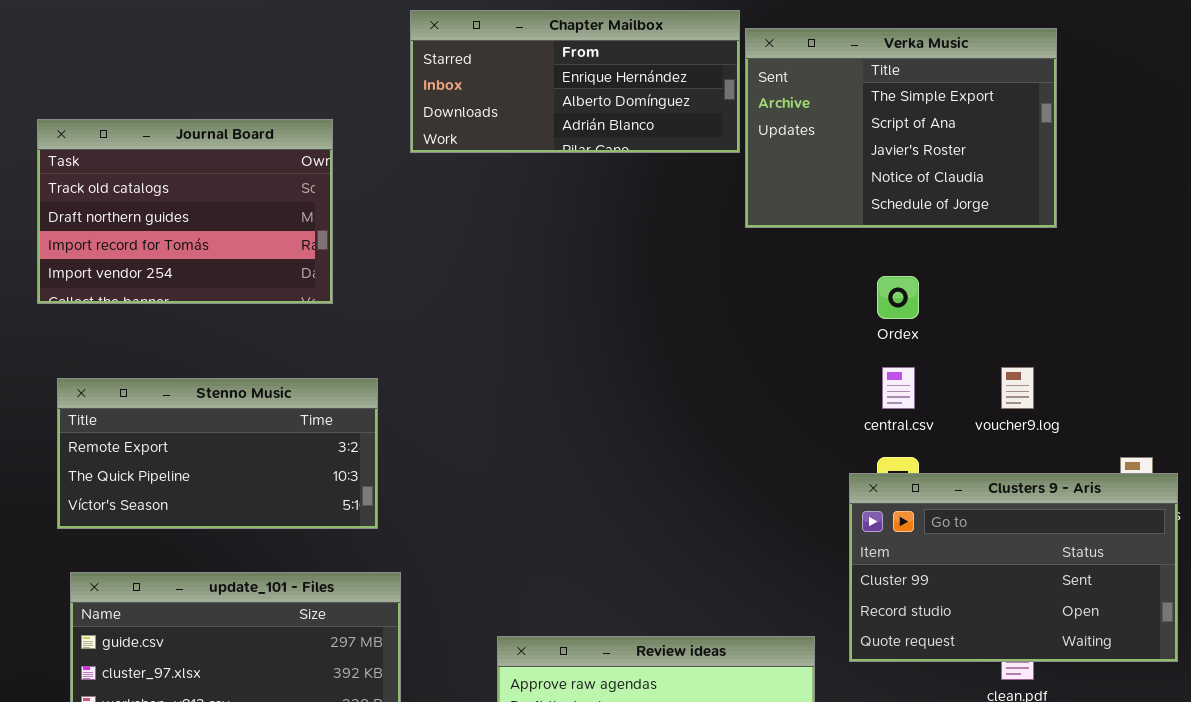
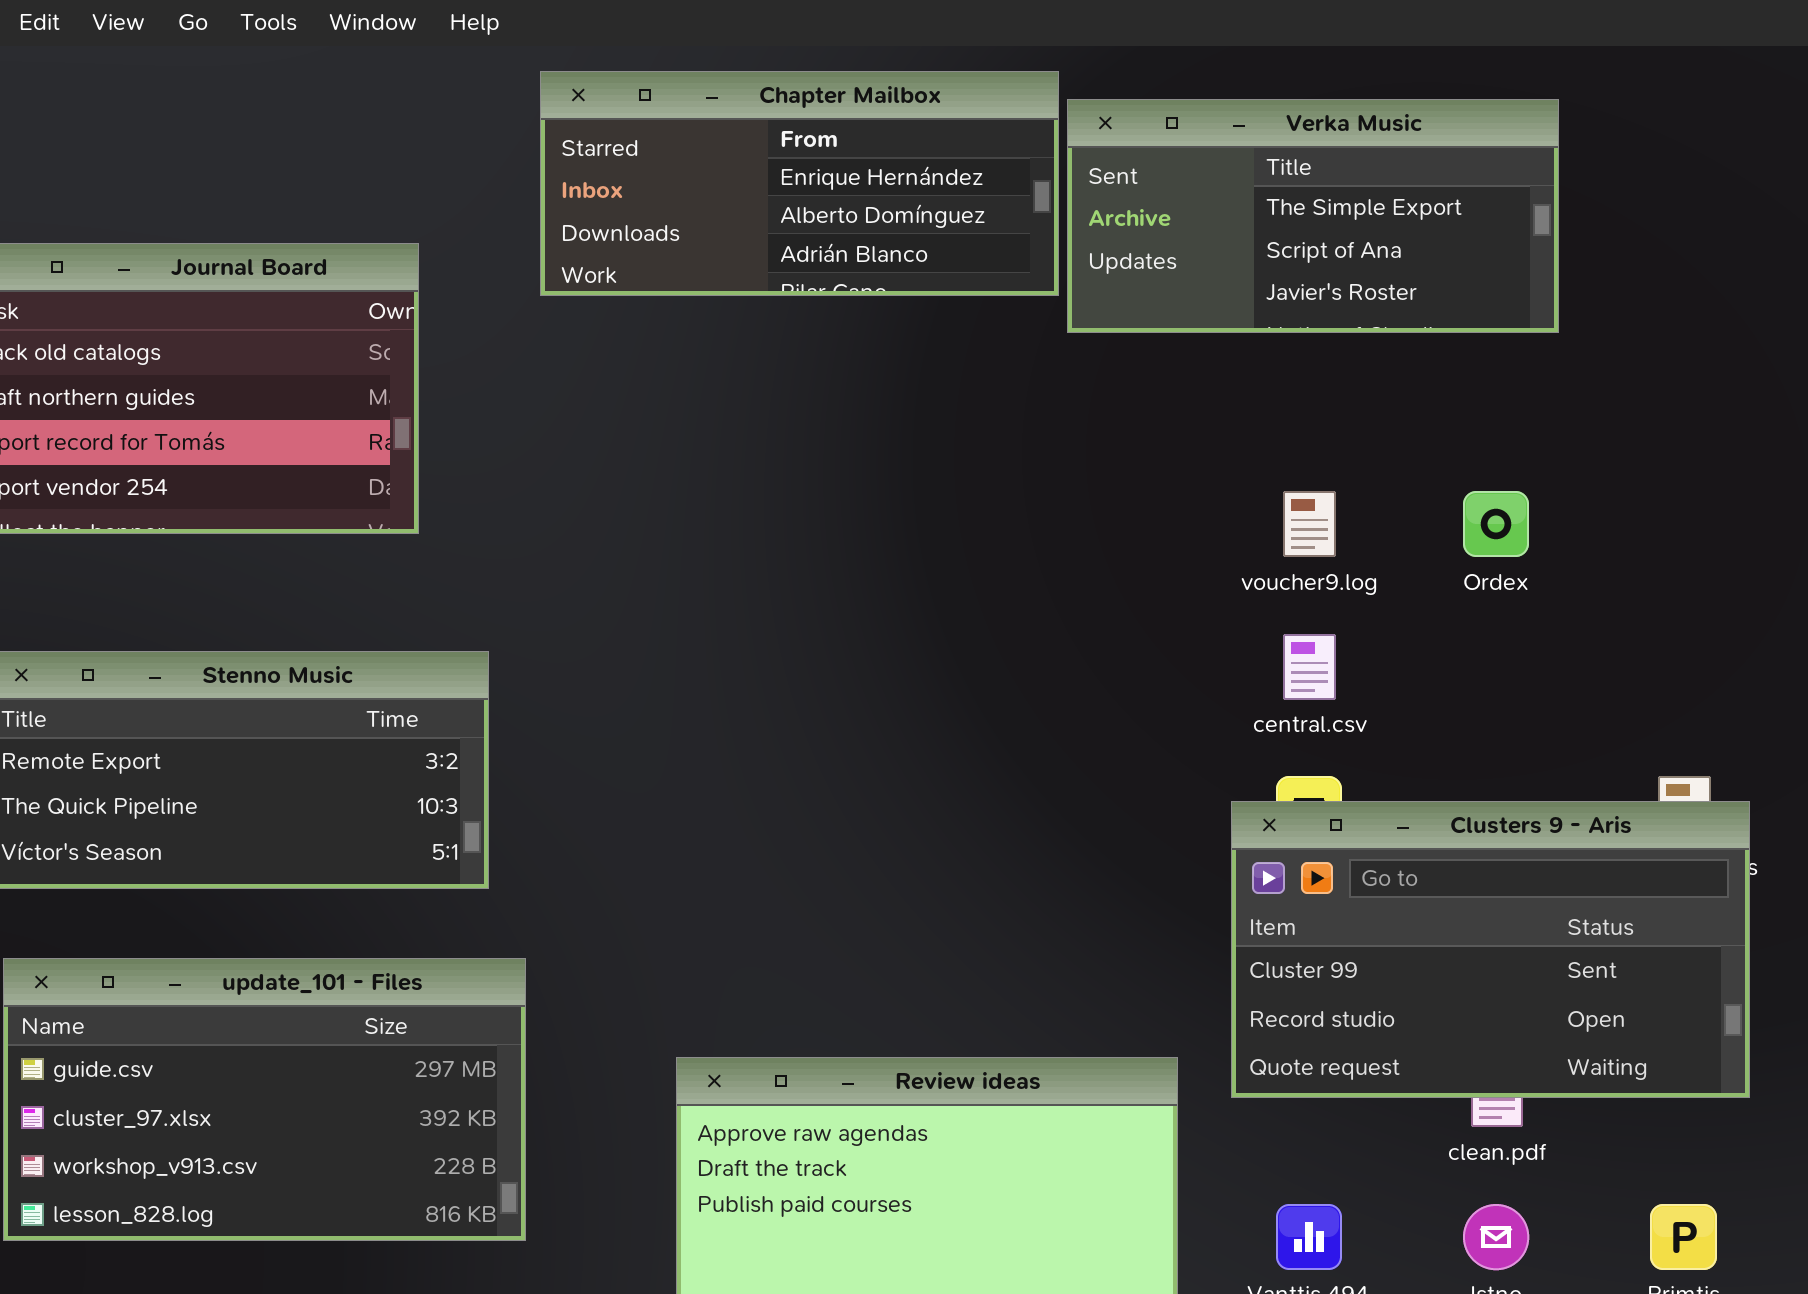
Verka Music: [745,28,1057,228] -> [1067,99,1559,333], resized
Ordex: [877,276,919,319] -> [1463,491,1529,557], moved
voucher9.log: [1001,367,1034,409] -> [1283,491,1336,557], moved

